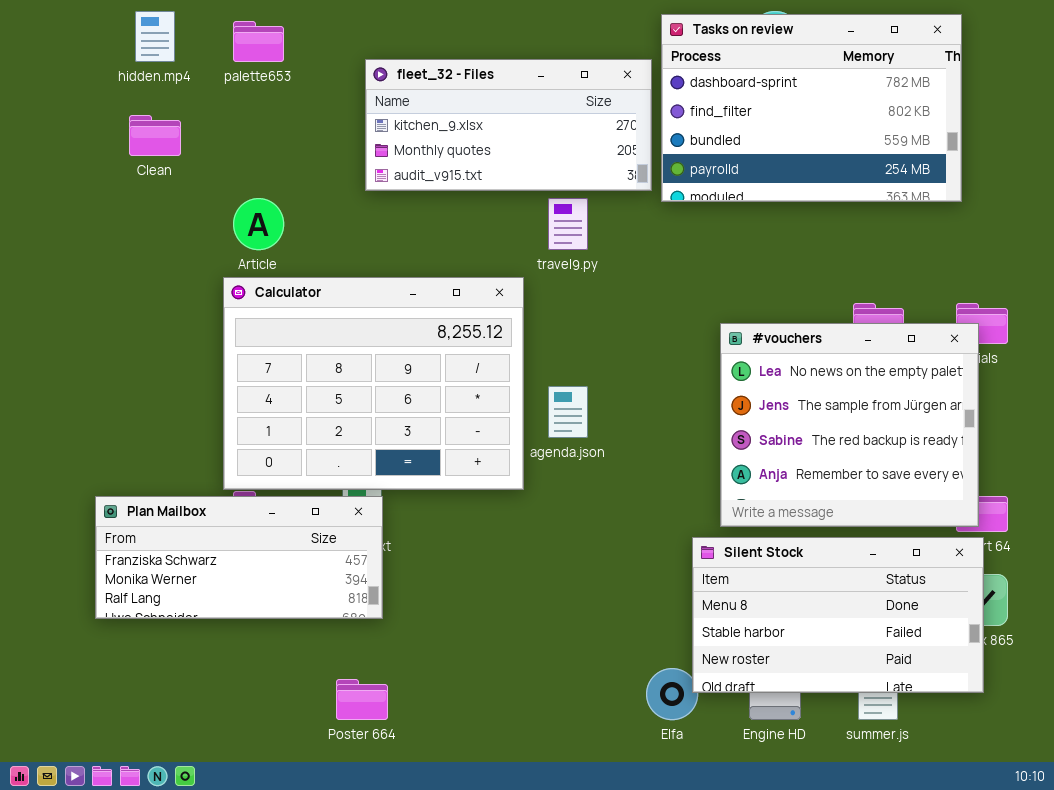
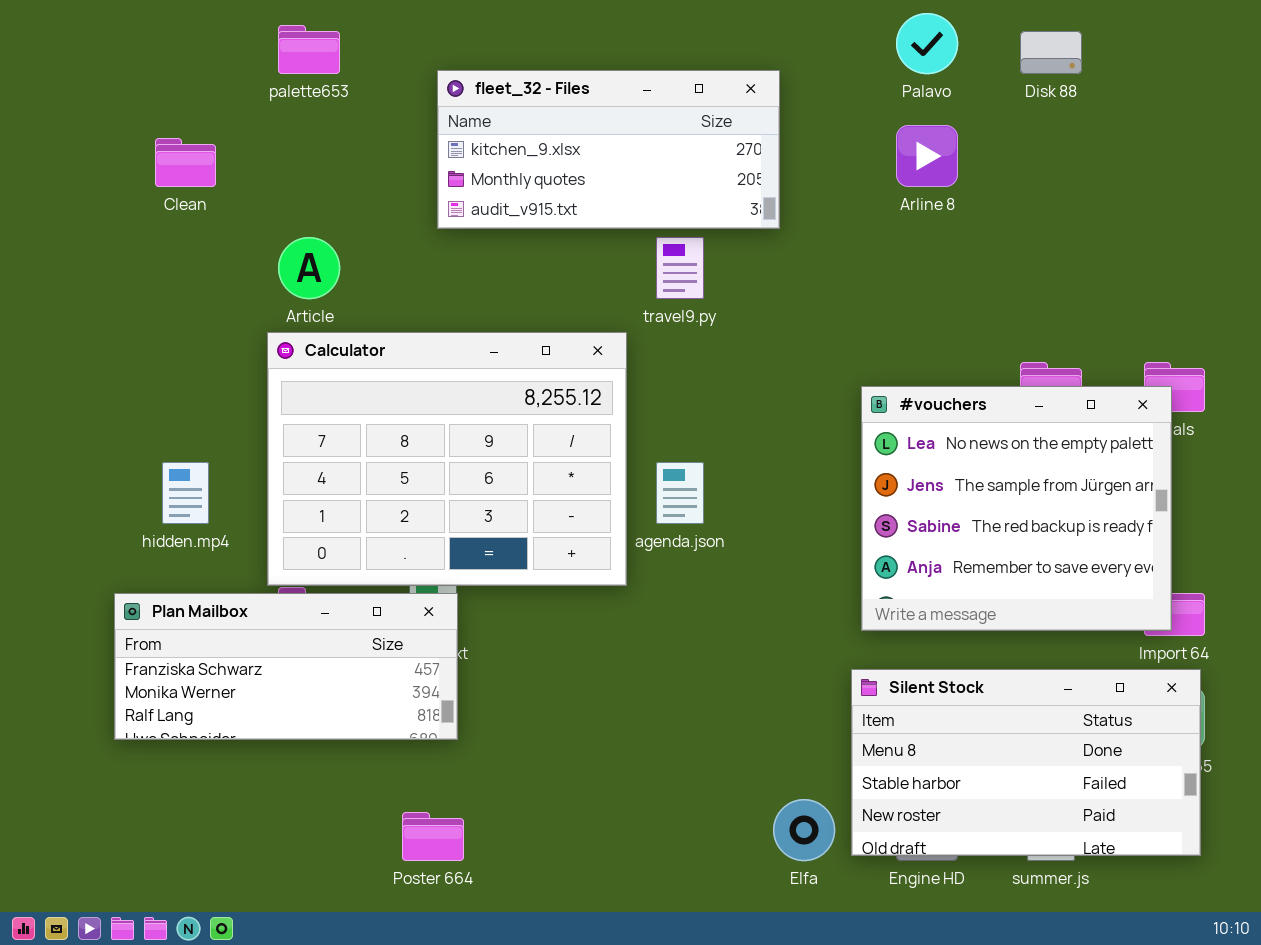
hidden.mp4: [135,11,175,62] -> [162,462,209,524], moved
Tasks on review: [661,14,962,202] -> none, closed
Silent Stock: [692,537,984,693] -> [851,669,1201,856], moved

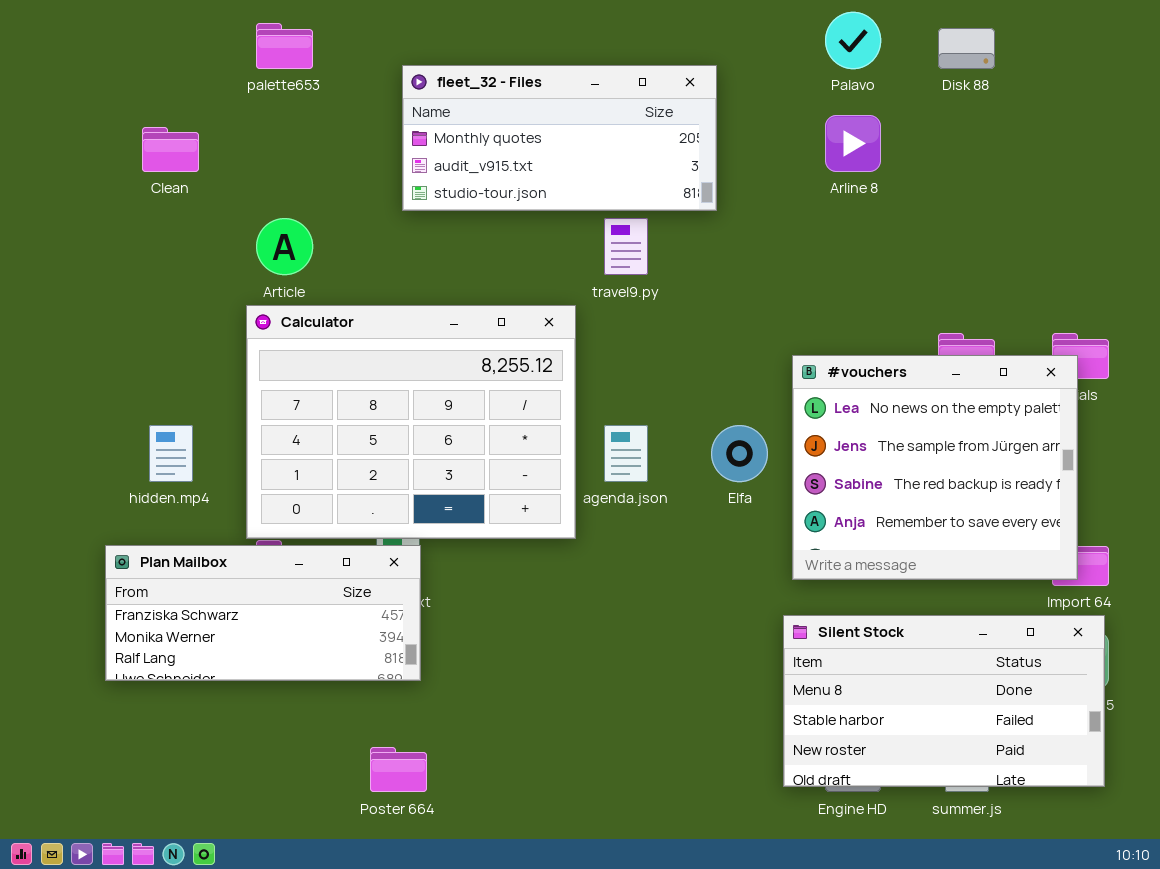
fleet_32 - Files: [437,70,780,229] -> [402,65,717,211], scrolled down 1 row
Elfa: [773,799,835,861] -> [711,425,768,482], moved

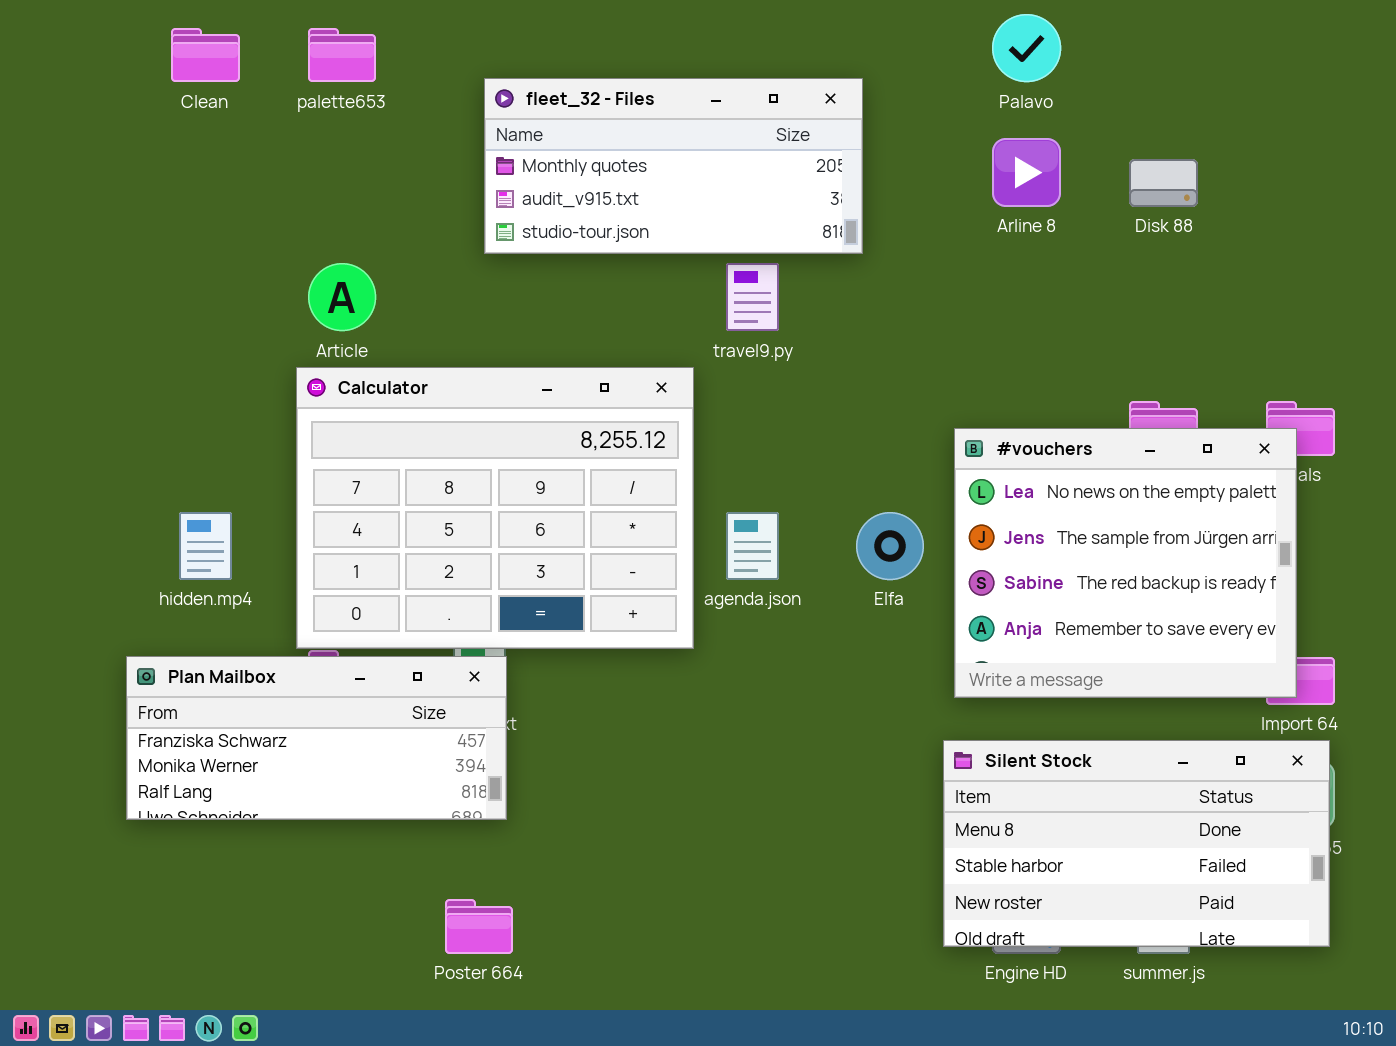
Disk 88: [938,28,995,69] -> [1129,159,1198,207], moved
Clean: [142,127,199,172] -> [171,28,240,82], moved

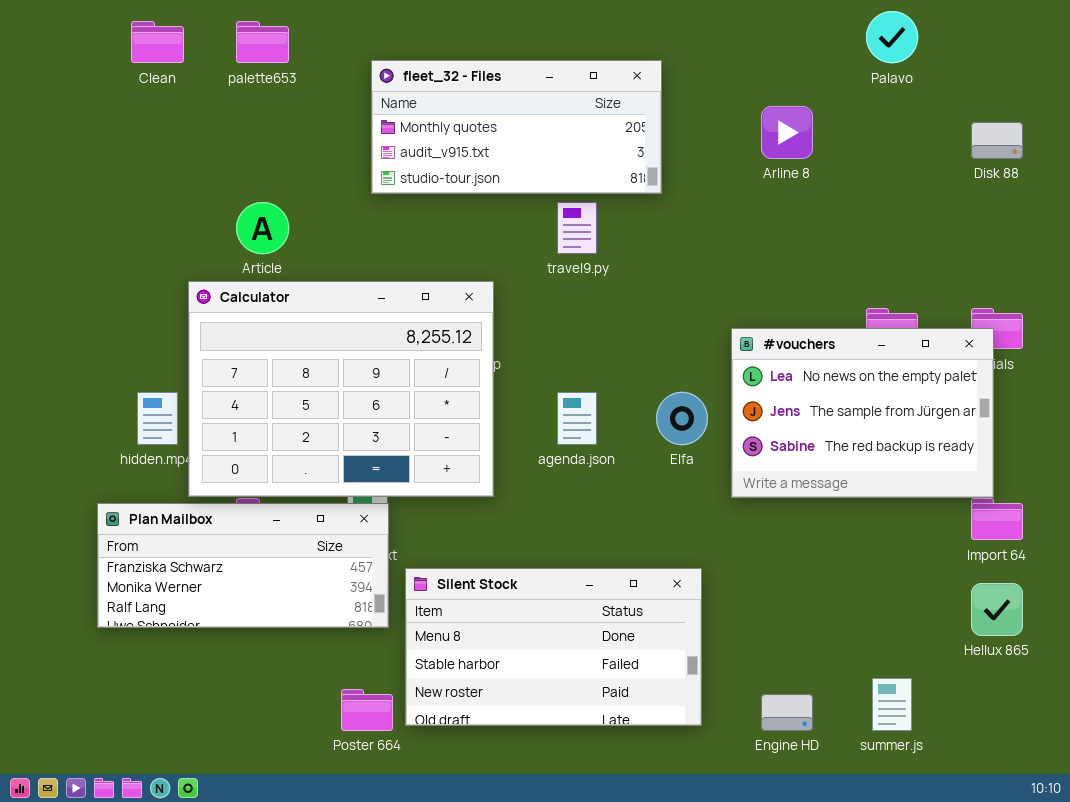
Palavo: [992,14,1061,82] -> [866,11,918,63], moved
Disk 88: [1129,159,1198,207] -> [971,122,1023,159], moved
Calculator: [296,367,694,649] -> [188,281,494,497], moved
#vouchers: [954,428,1297,698] -> [731,328,994,498], resized
Silent Stock: [943,740,1330,947] -> [405,568,702,726], moved

